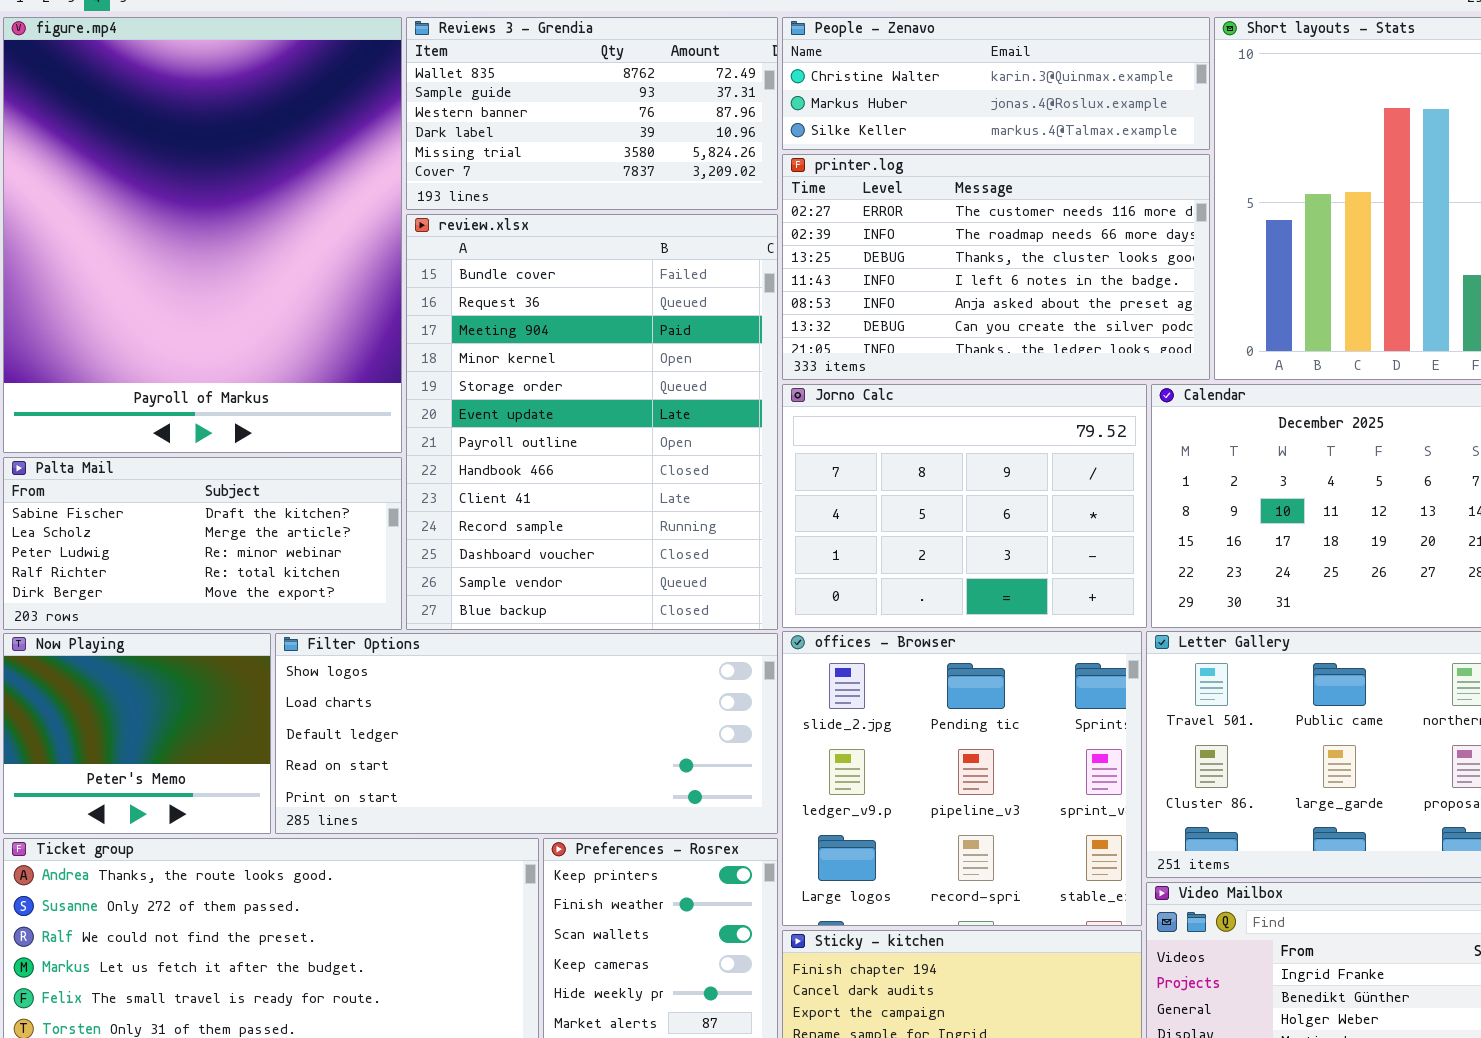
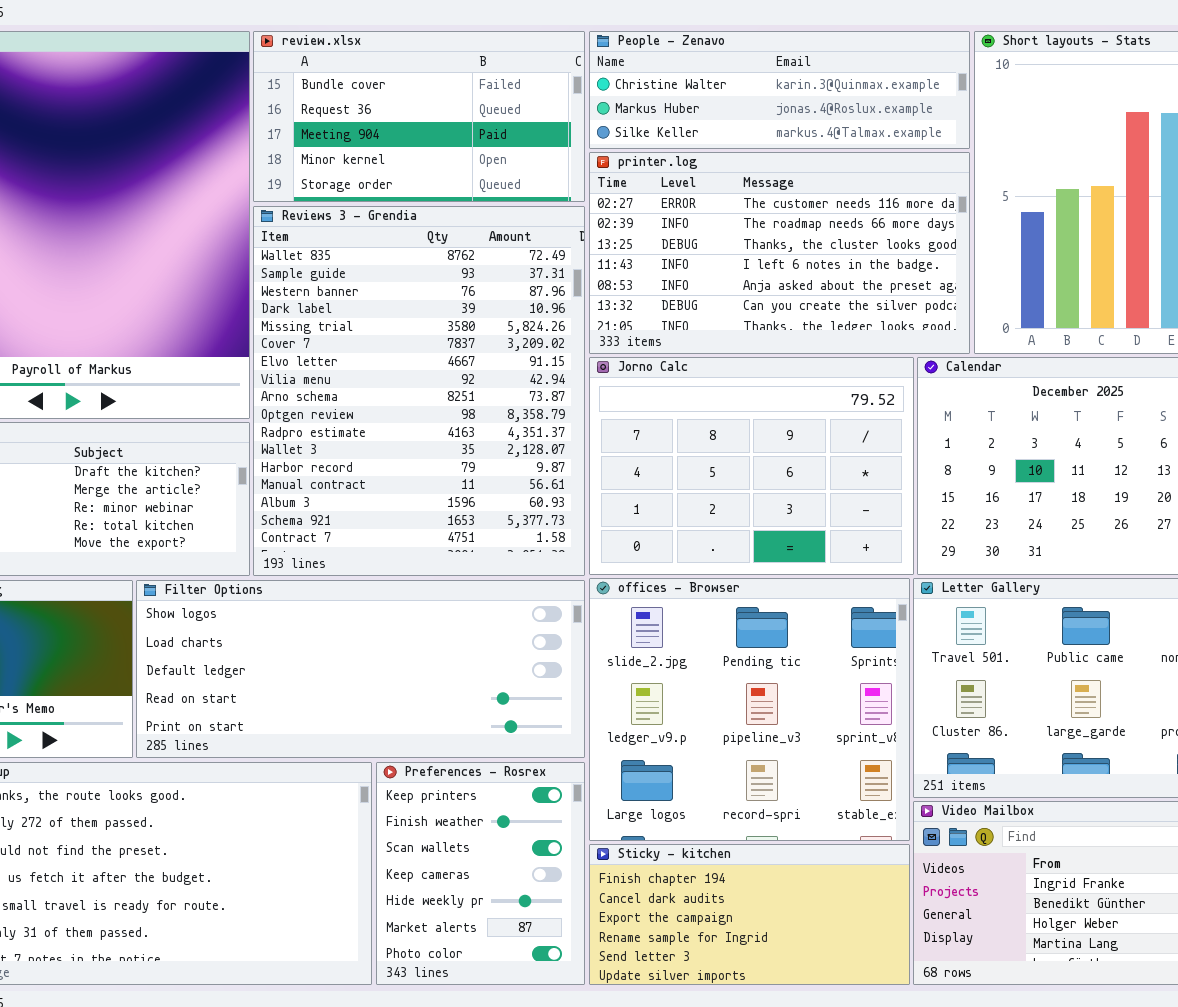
Reviews 3 - Grendia: [406,17,778,210] -> [253,206,585,576], moved, resized
review.xlsx: [406,214,778,630] -> [253,31,585,202], moved, resized

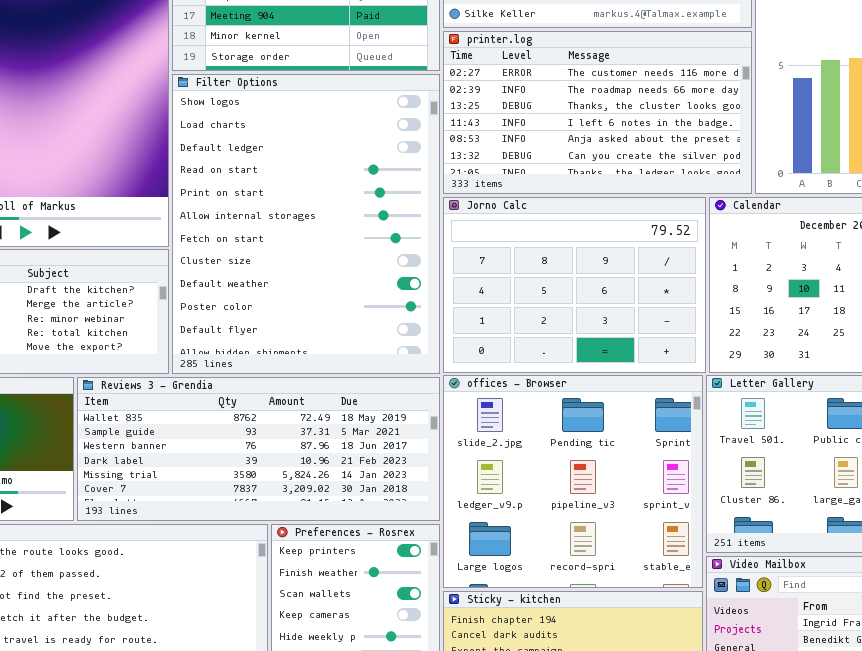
Reviews 3 - Grendia: [253,206,585,576] -> [77,377,440,521], moved, resized
Filter Options: [136,580,585,758] -> [172,74,440,374], moved, resized

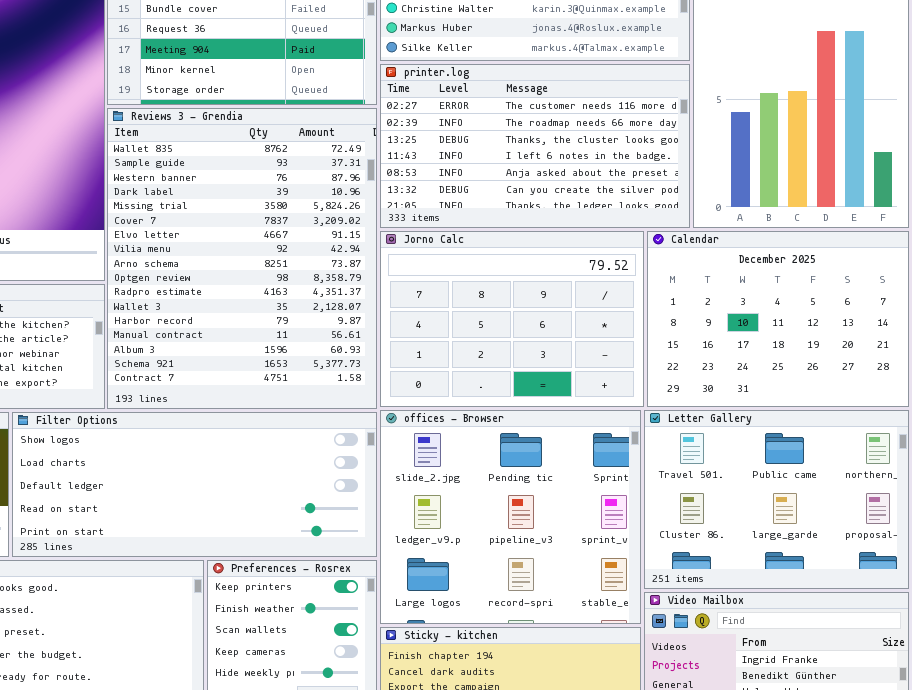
Filter Options: [172,74,440,374] -> [12,412,377,557], moved, resized
Reviews 3 - Grendia: [77,377,440,521] -> [107,108,377,409], moved, resized

